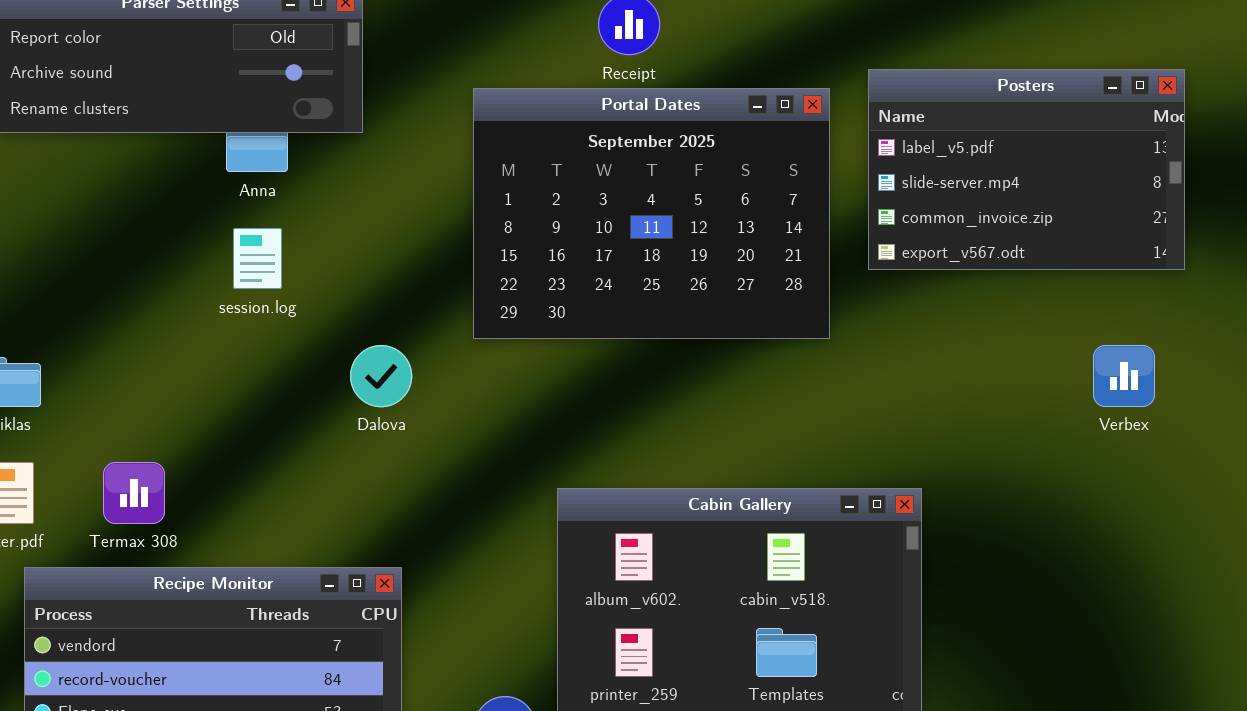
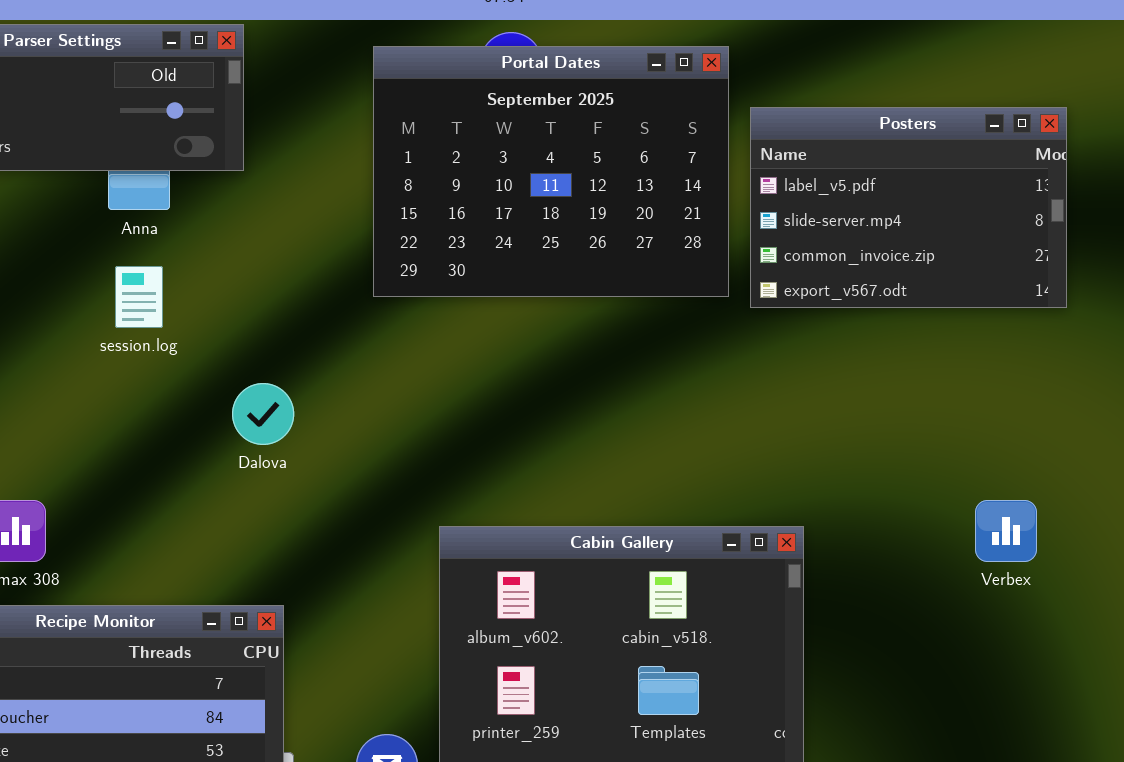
Portal Dates: [473,88,830,339] -> [373,46,729,297], moved
Verbex: [1093,345,1155,407] -> [975,500,1037,562], moved

